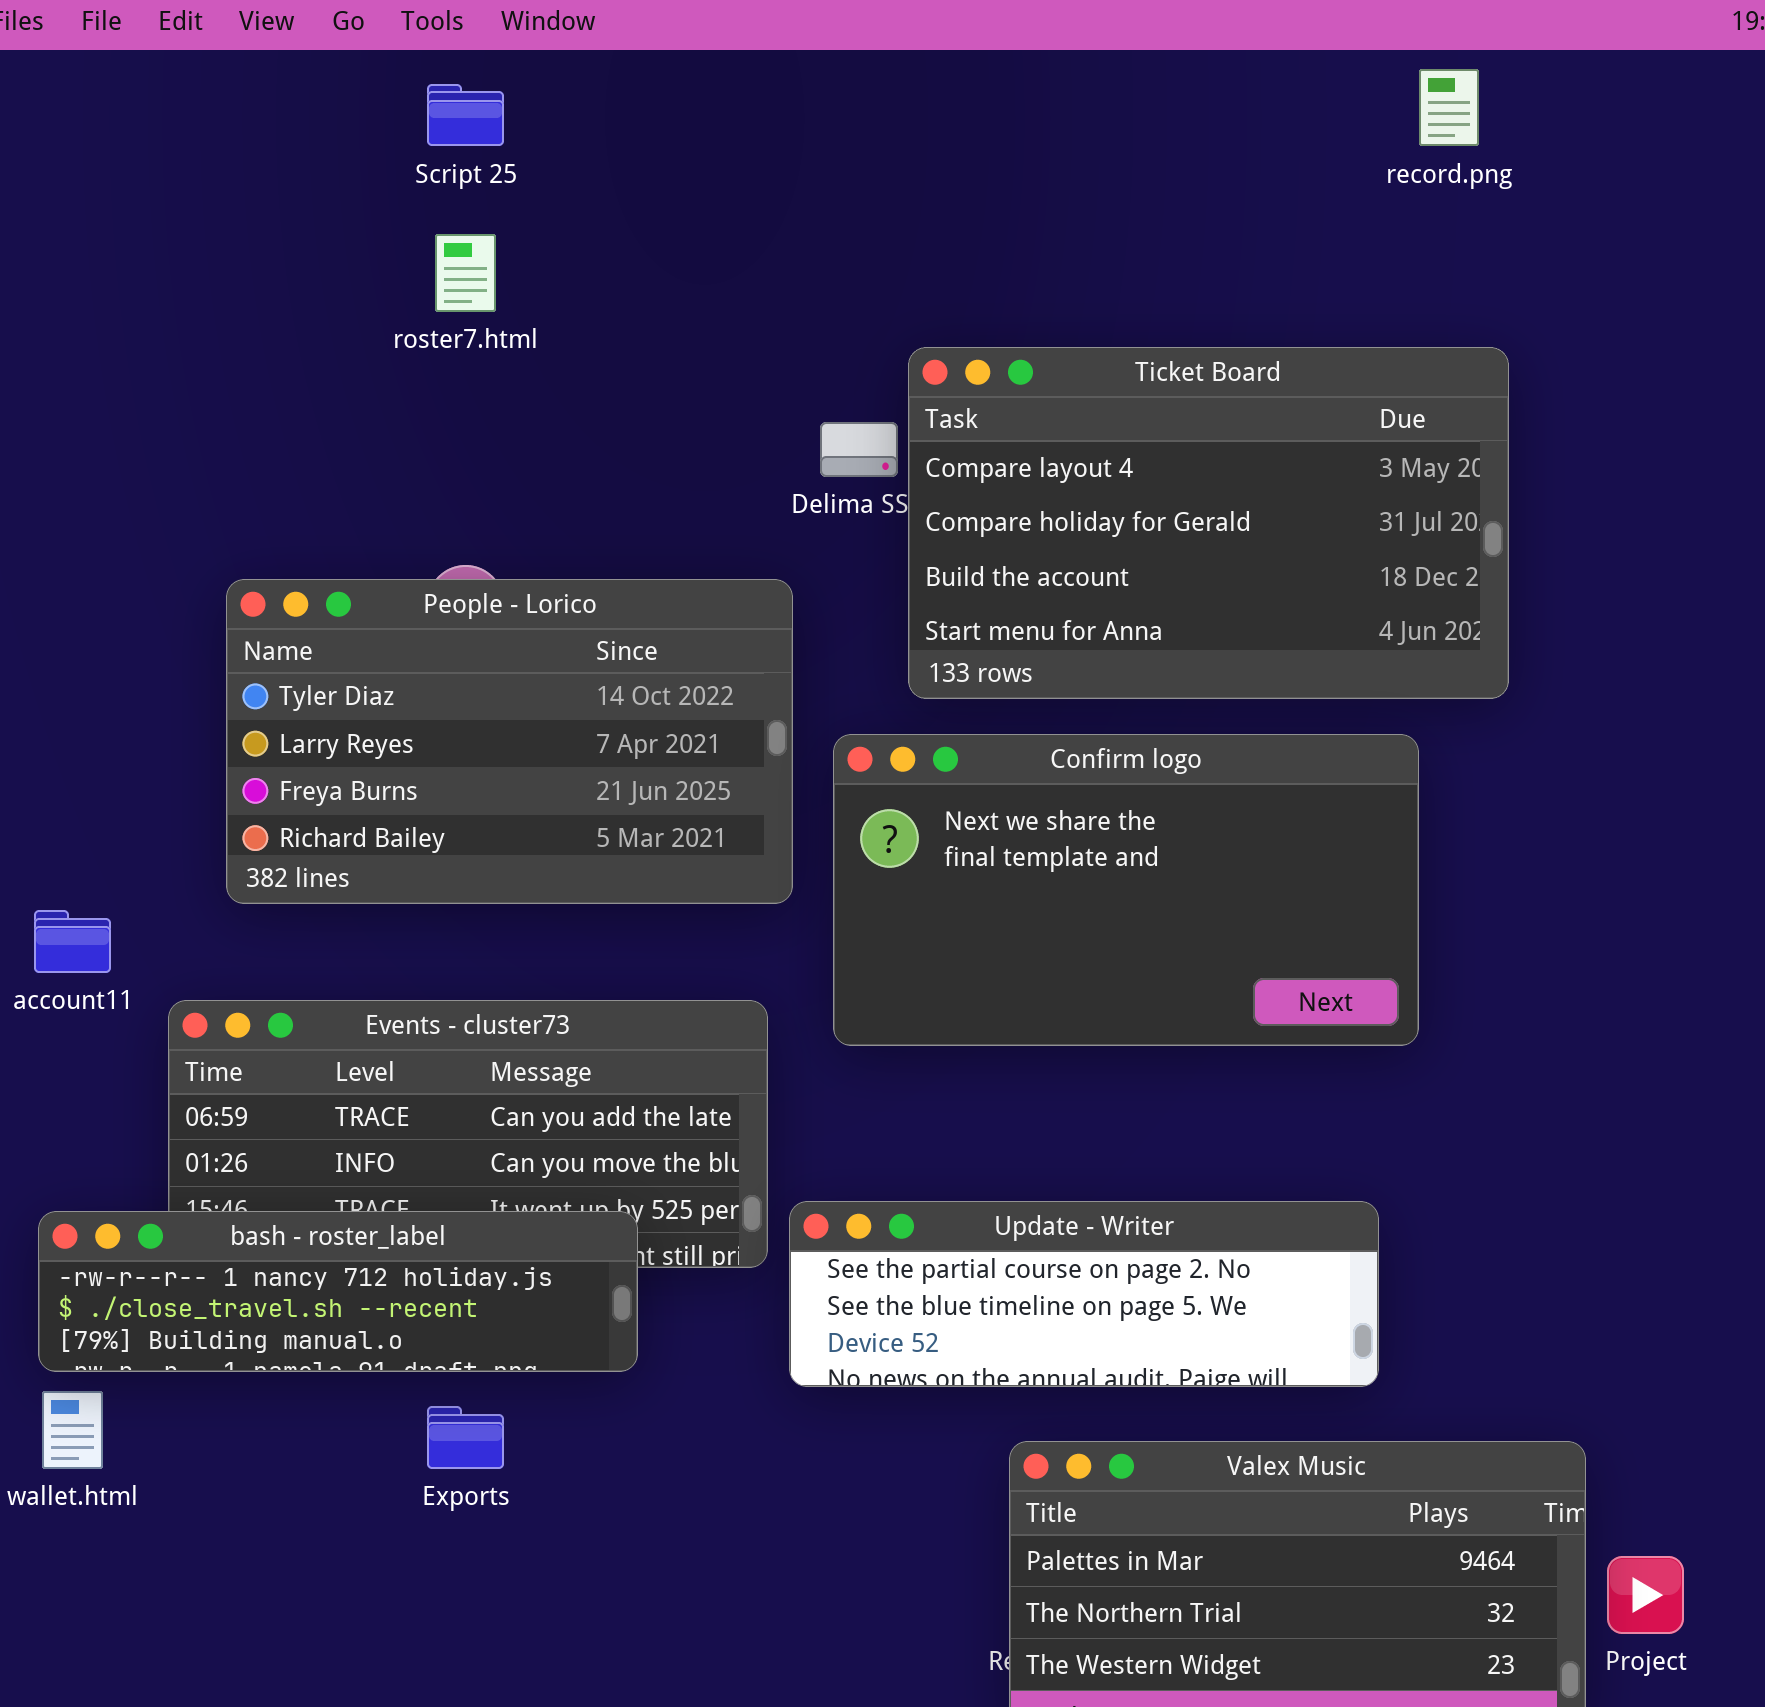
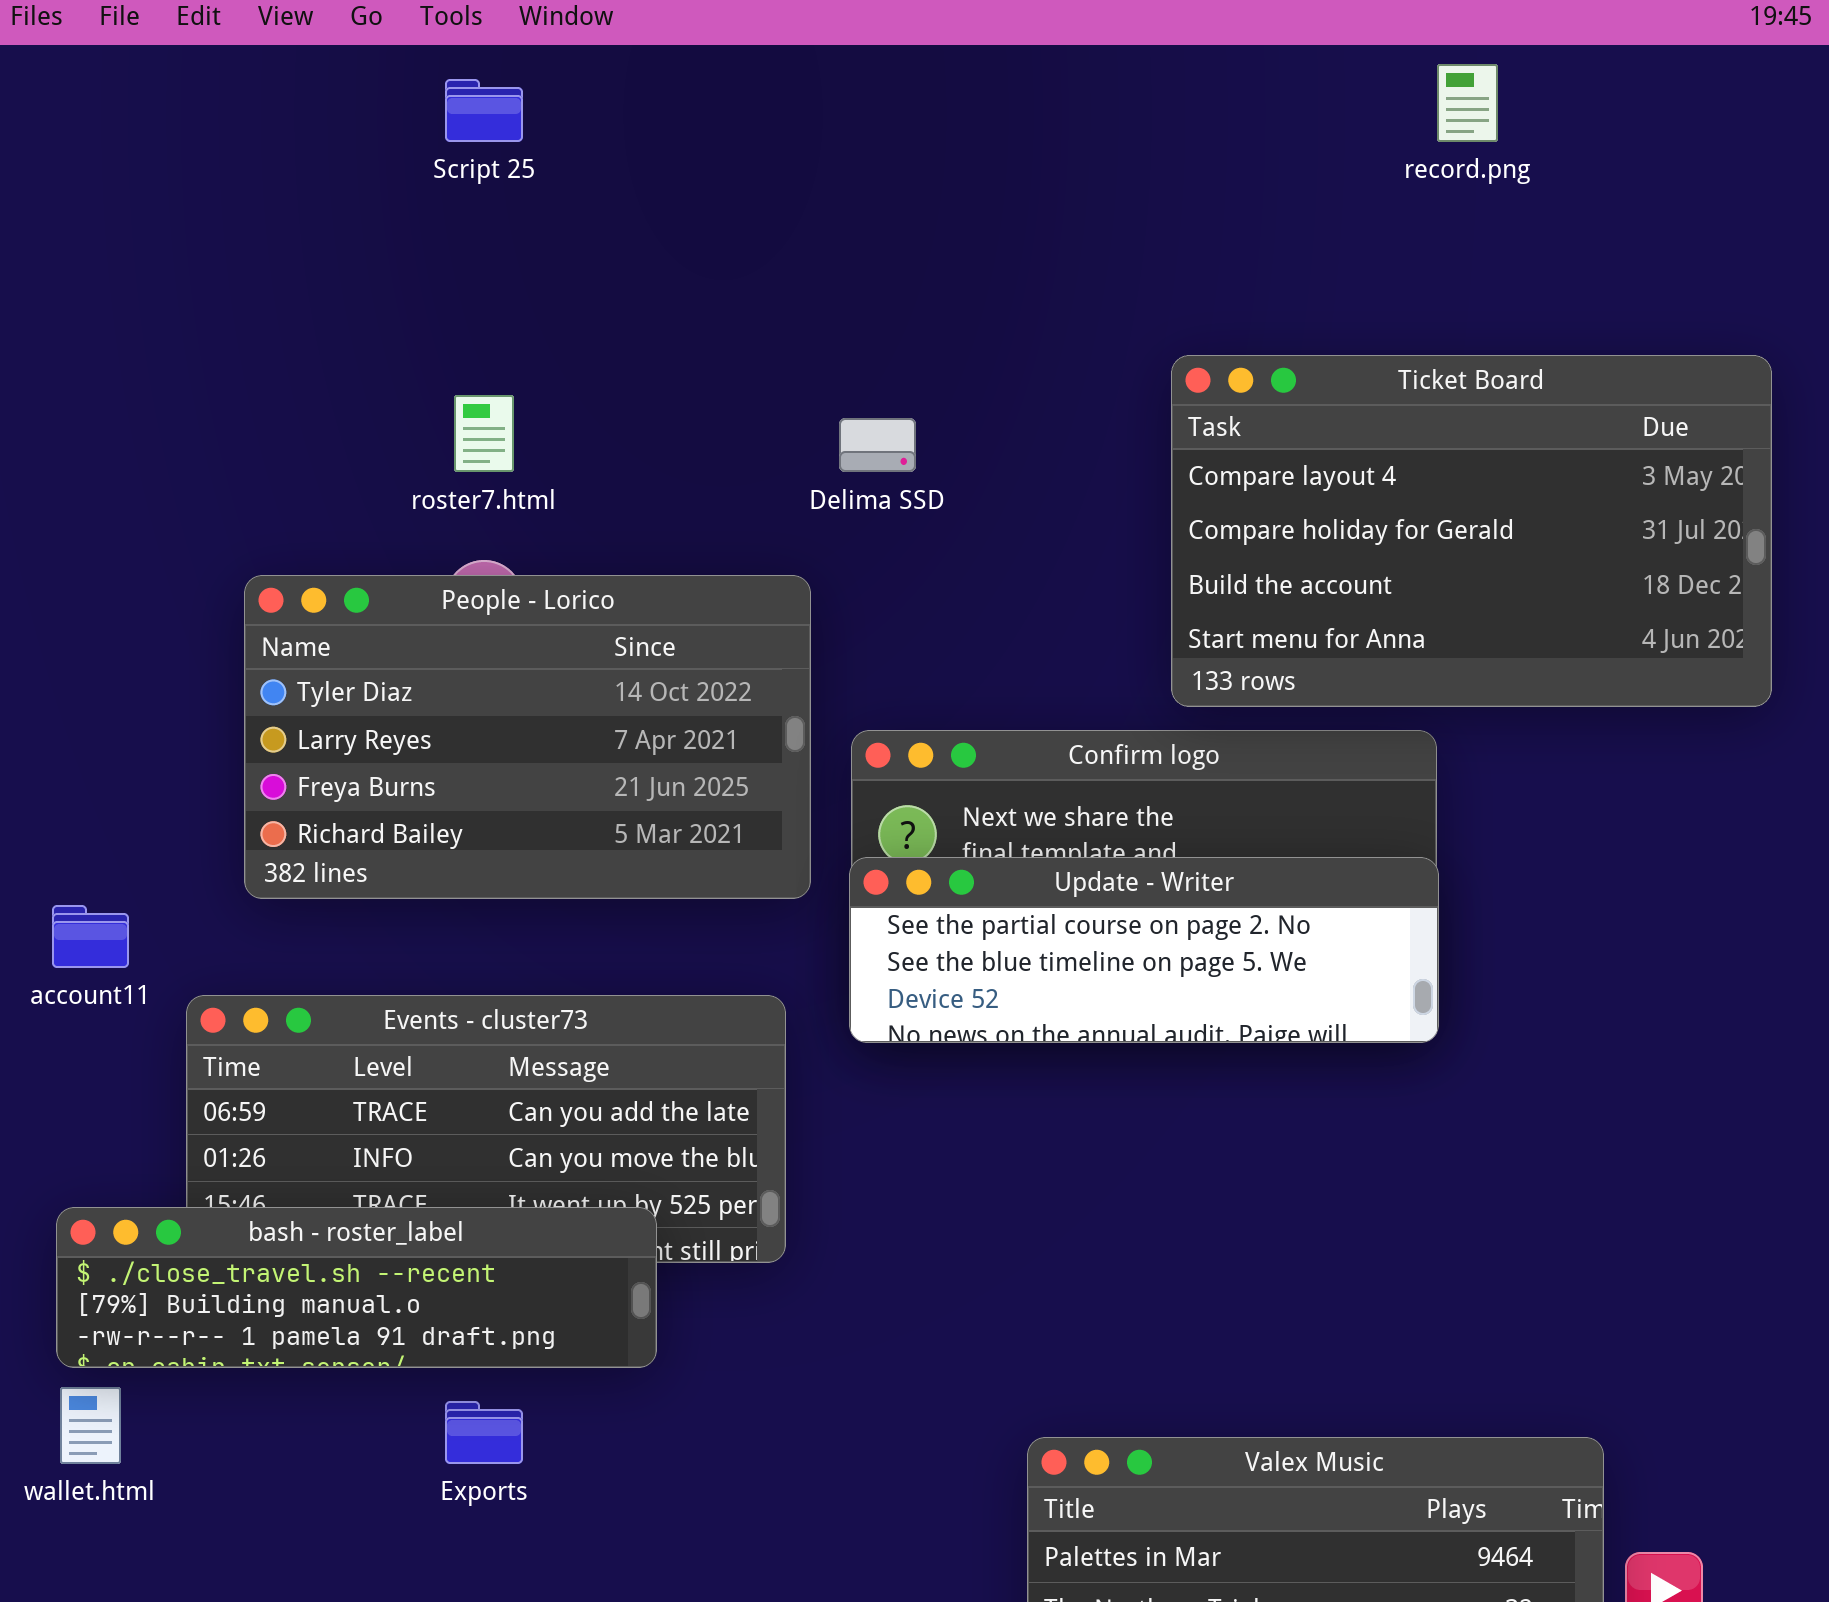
roster7.html: [435,234,496,312] -> [454,395,514,472], moved
Ticket Board: [908,347,1509,699] -> [1171,355,1772,707], moved
Update - Writer: [789,1201,1379,1387] -> [849,857,1439,1043], moved
bash - roster_label: [38,1211,638,1372] -> [56,1207,657,1368], scrolled down 1 row

